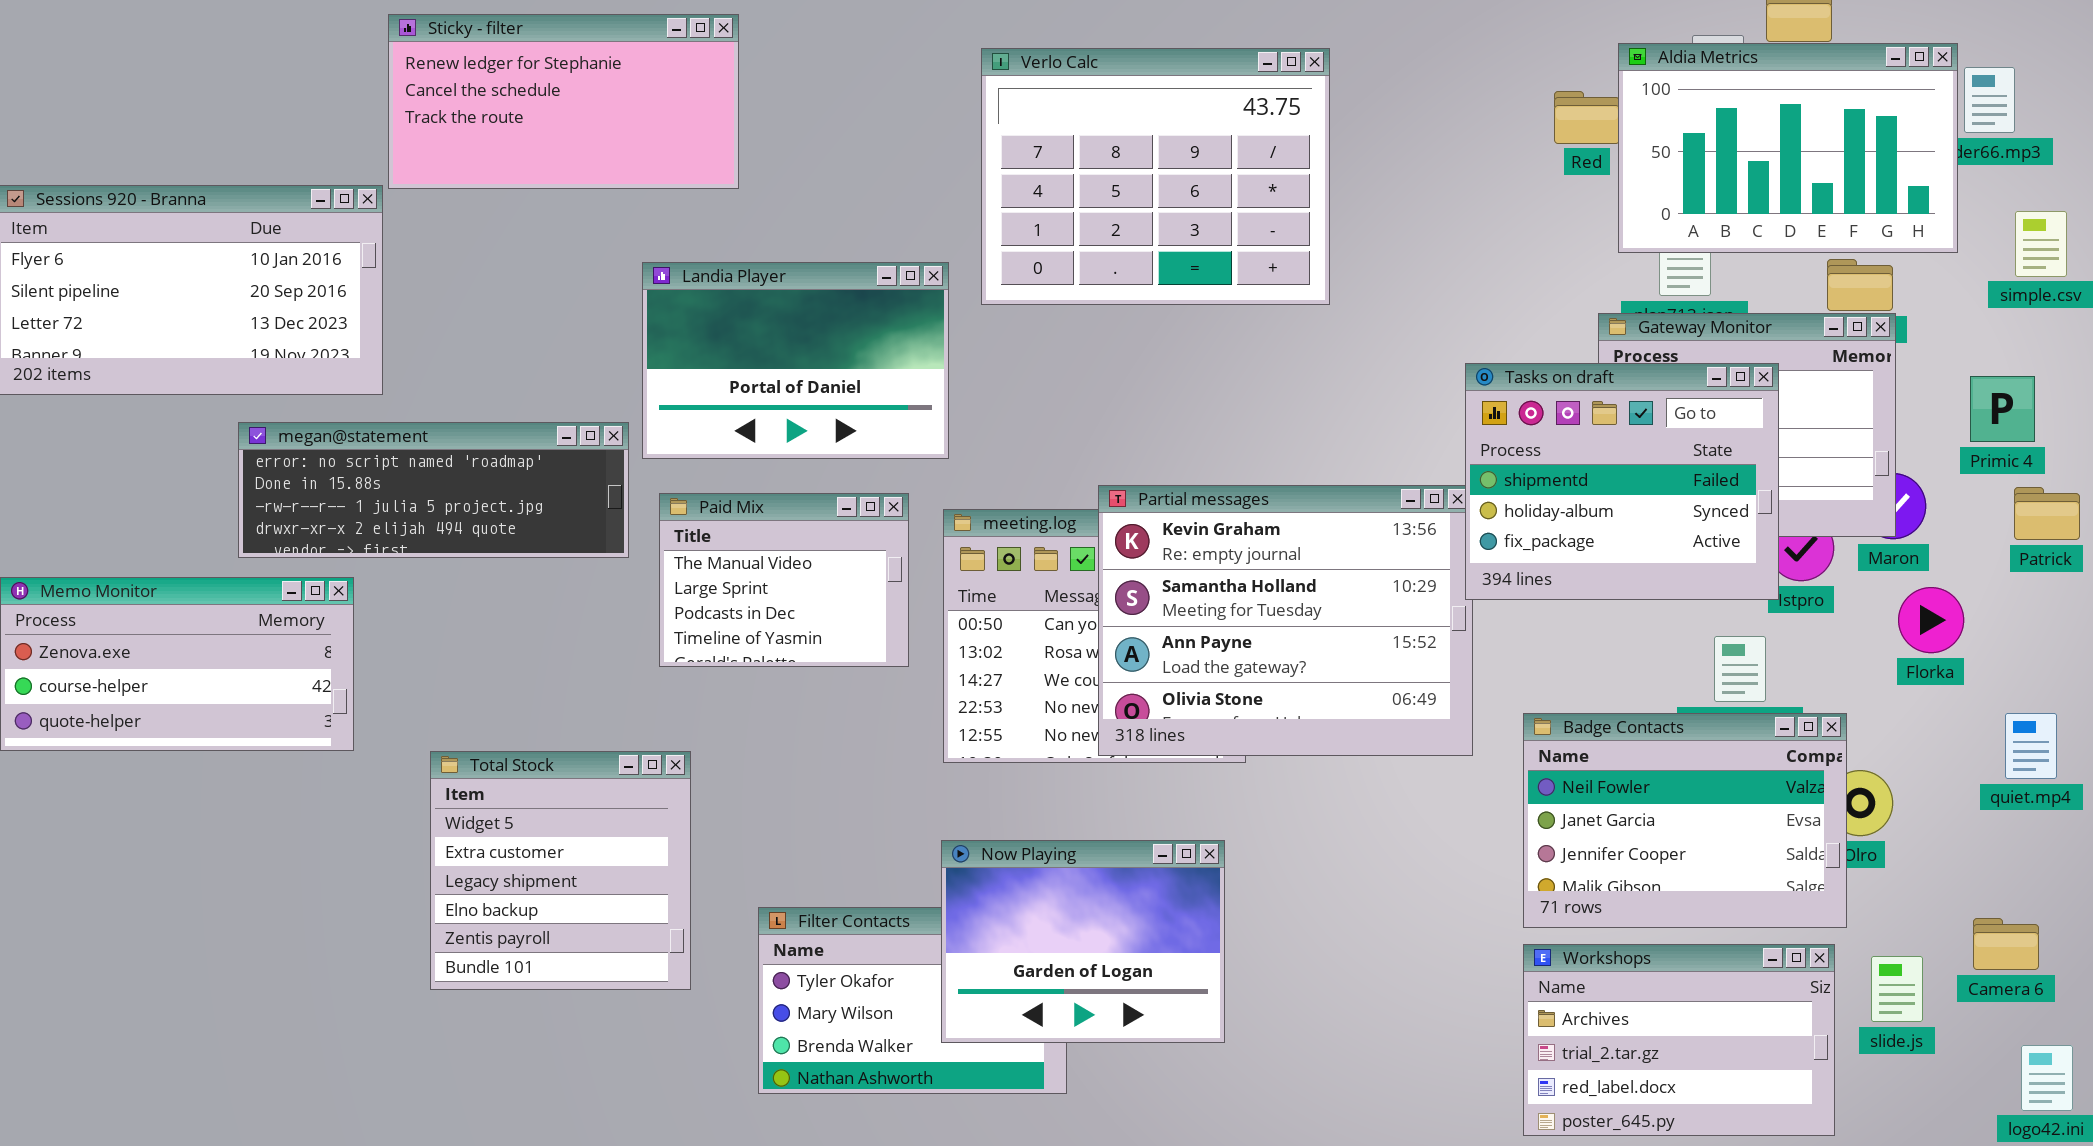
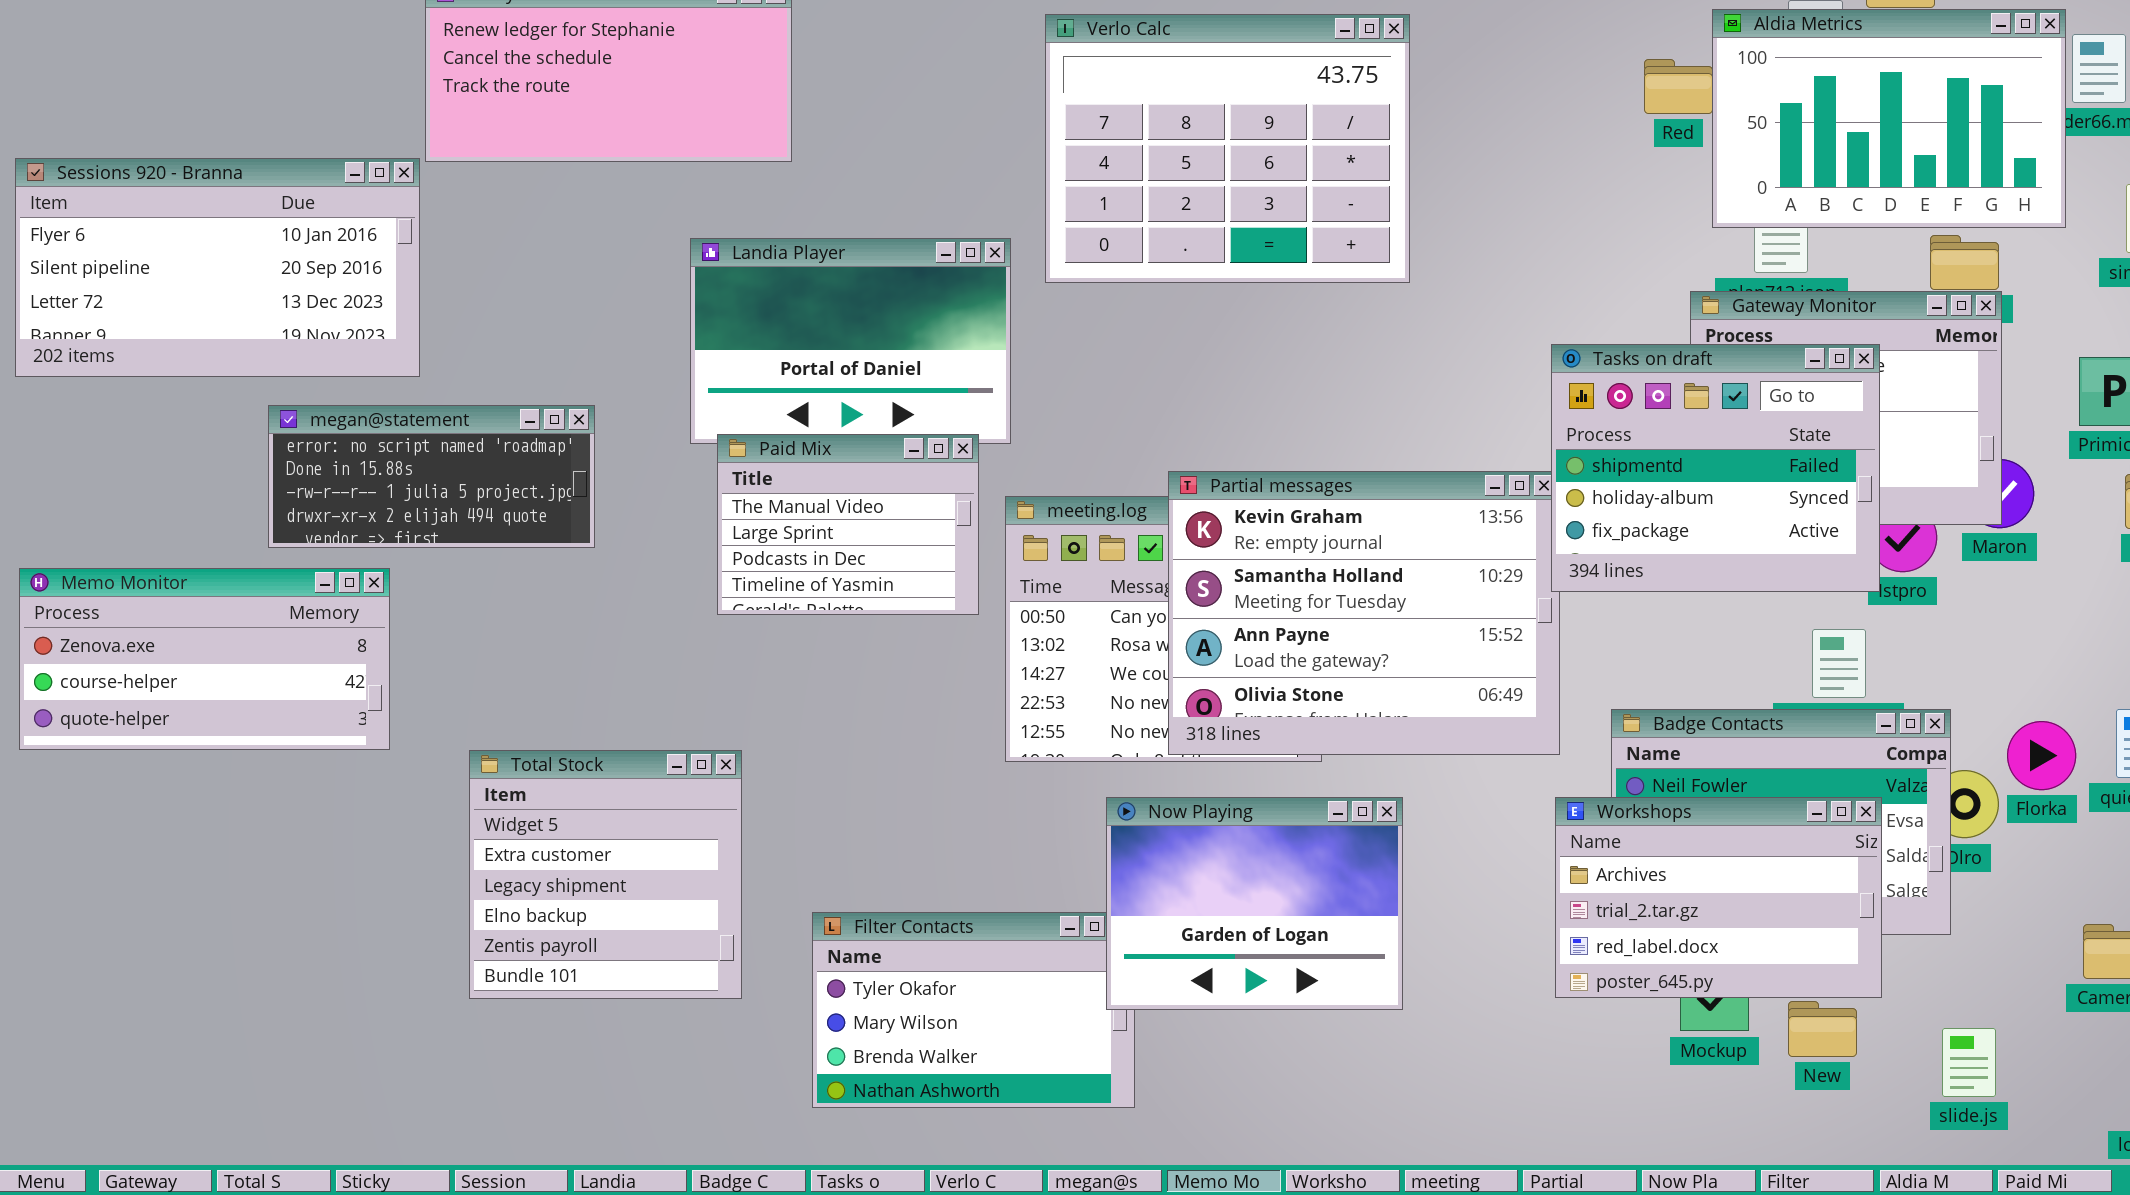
megan@statement: [238,422,629,558] -> [268,405,595,548], resized
Paid Mix: [659,493,909,667] -> [717,434,979,615], moved
Florka: [1898,587,1964,653] -> [2007,721,2076,790], moved
Now Playing: [941,840,1225,1043] -> [1106,797,1403,1010], moved
Workshops: [1523,944,1835,1136] -> [1555,797,1882,998], moved
slide.js: [1871,956,1923,1022] -> [1942,1028,1996,1097], moved

